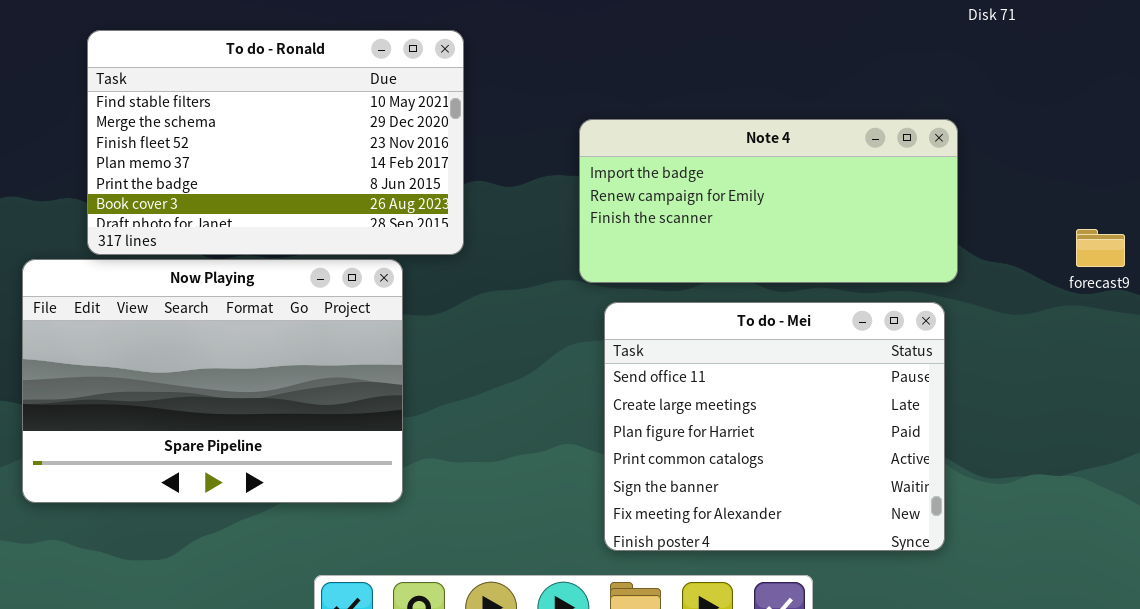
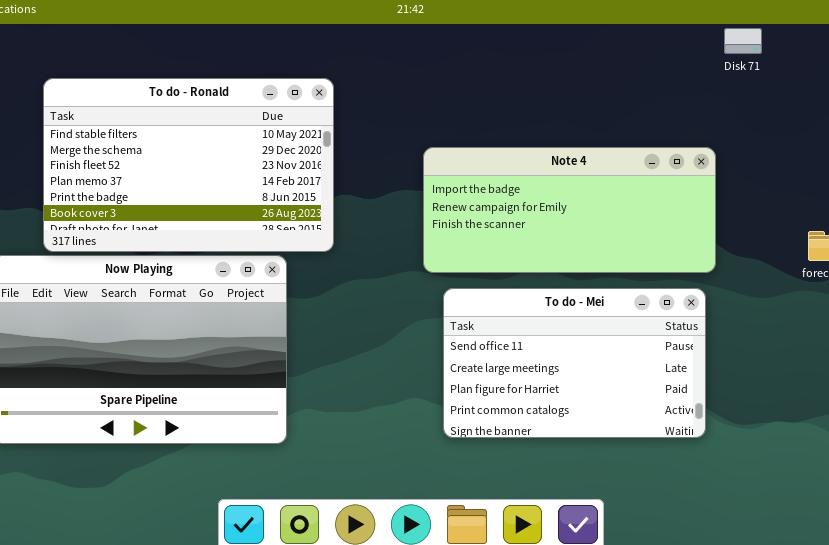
To do - Mei: [604,302,945,551] -> [443,288,706,438], resized

